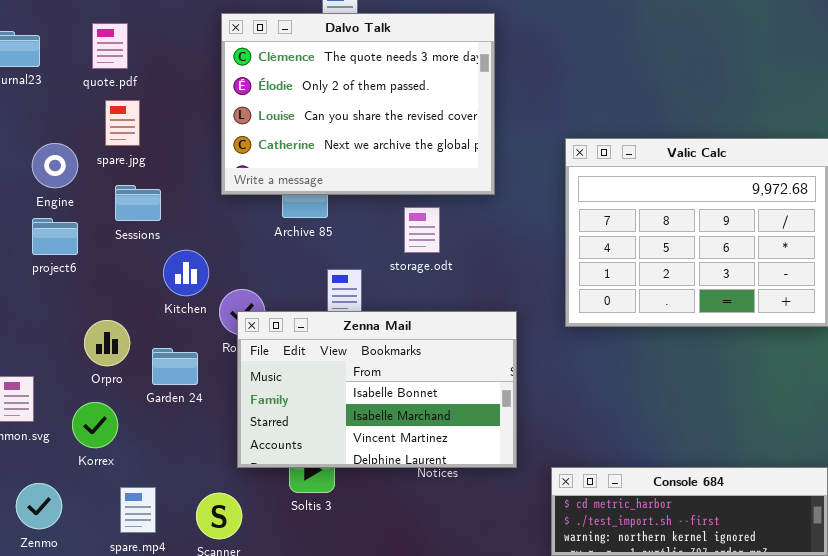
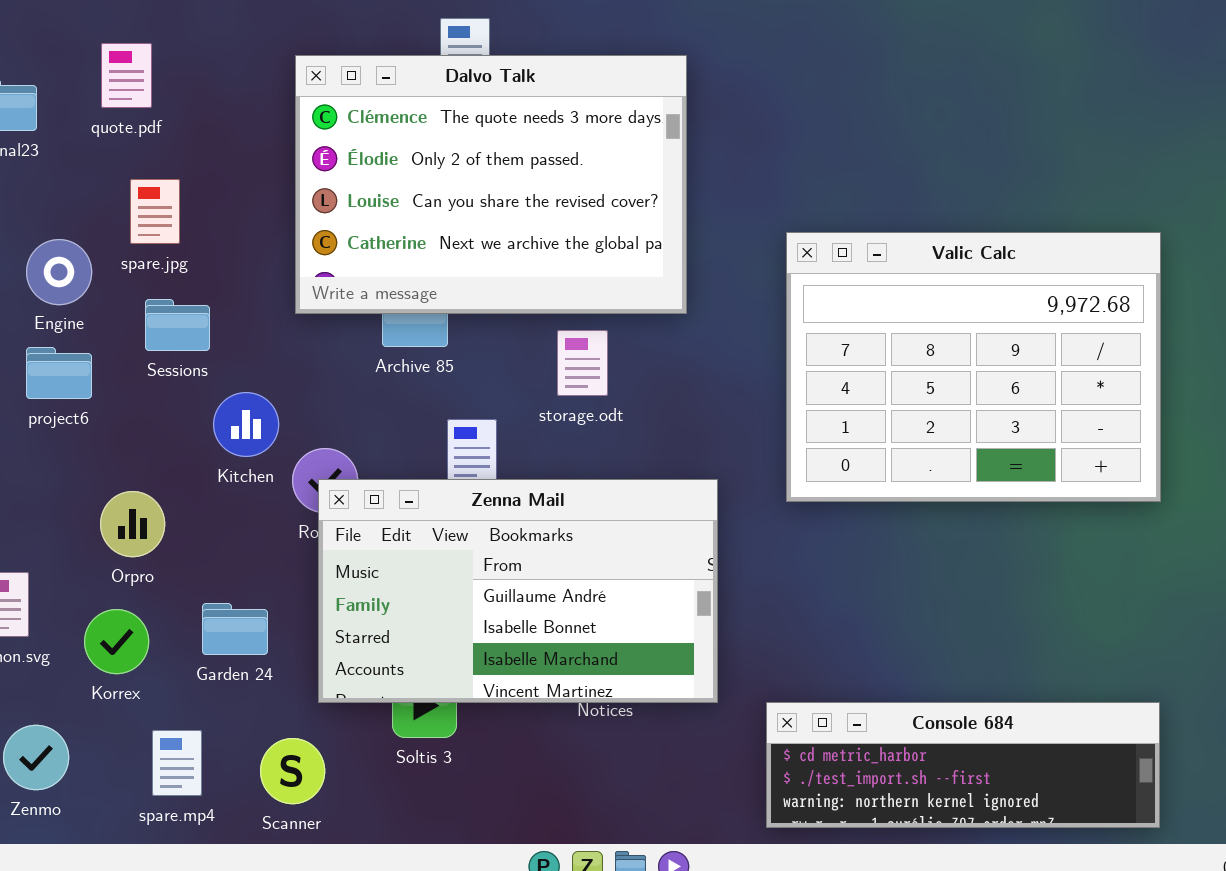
quote.pdf: [92,23,128,69] -> [101,43,152,108], moved
Zenna Mail: [237,311,517,468] -> [318,479,718,703], scrolled up 1 row
Garden 24: [152,348,198,385] -> [202,603,268,655], moved

